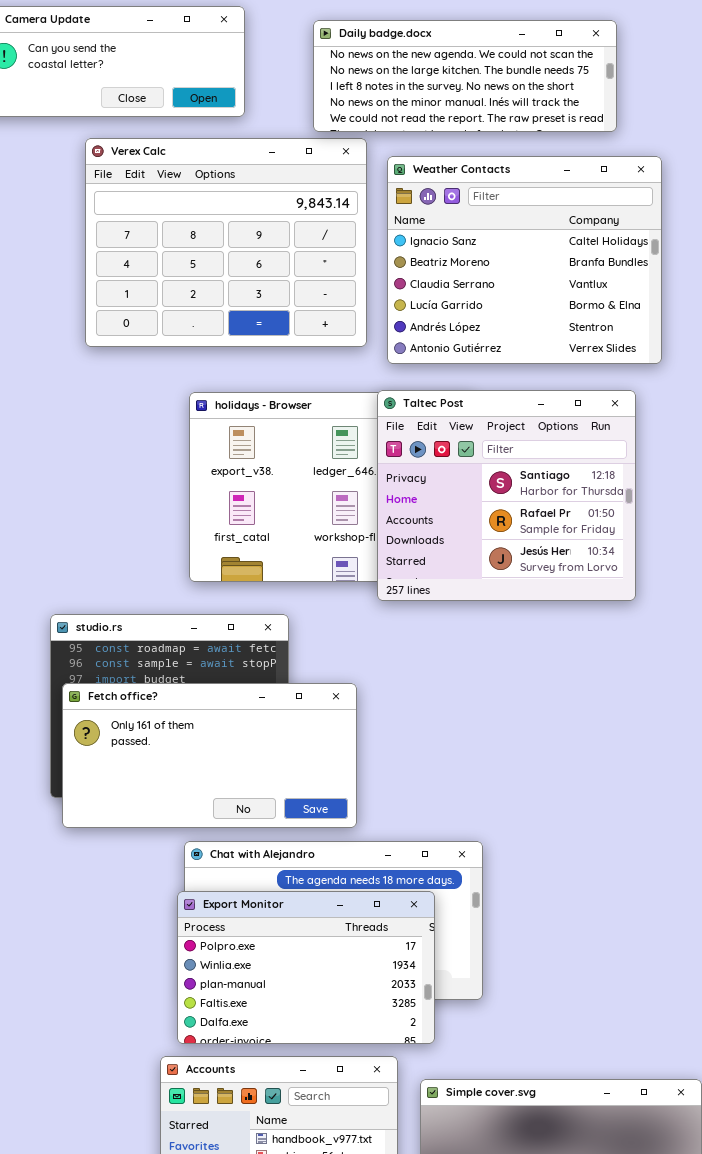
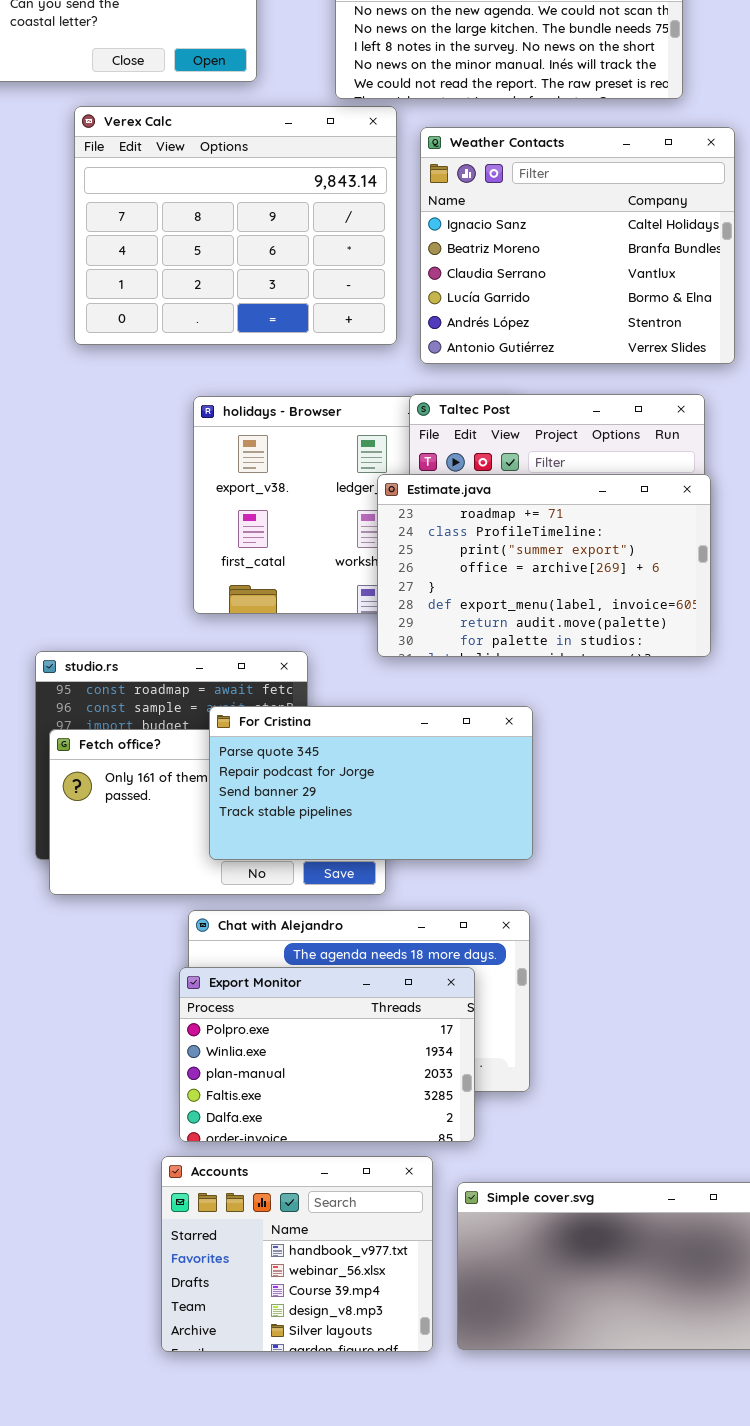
Estimate.java: none -> [377,474,711,657], opened
For Cristina: none -> [209,706,533,860], opened

